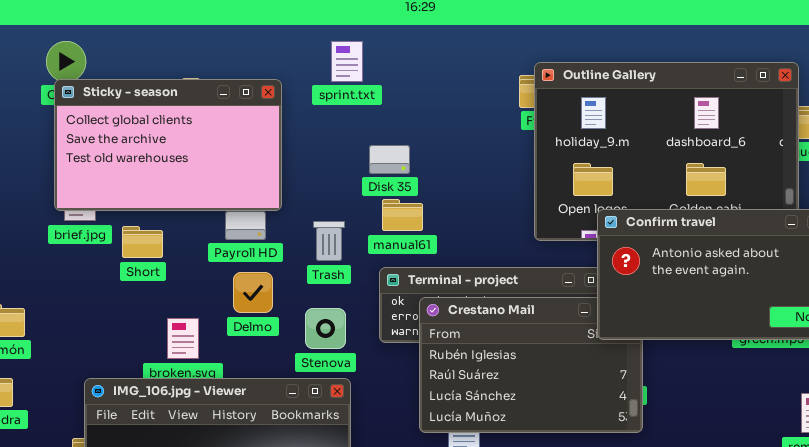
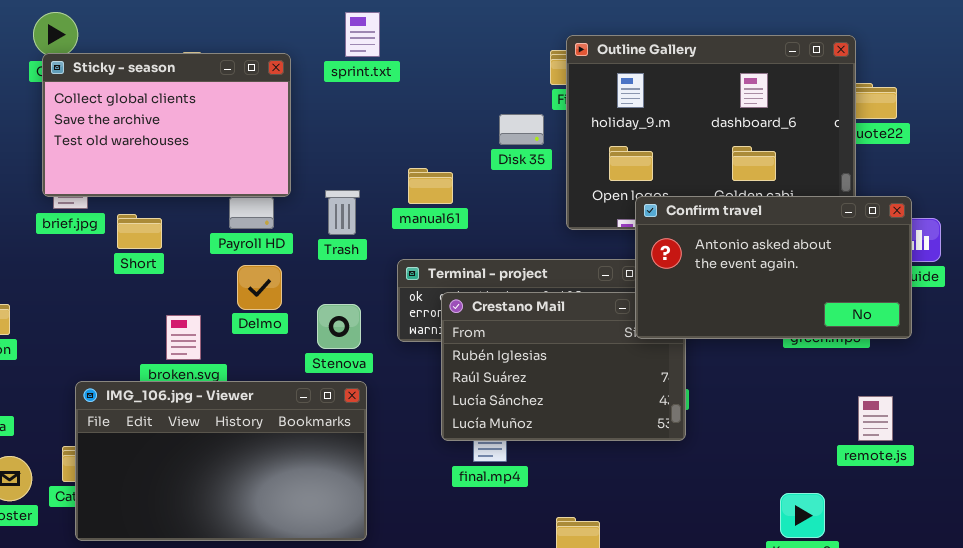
Disk 35: [369,145,410,174] -> [499,114,544,145], moved
manual61: [382,199,423,231] -> [408,168,453,204], moved
Trash: [313,221,345,261] -> [325,190,360,235], moved

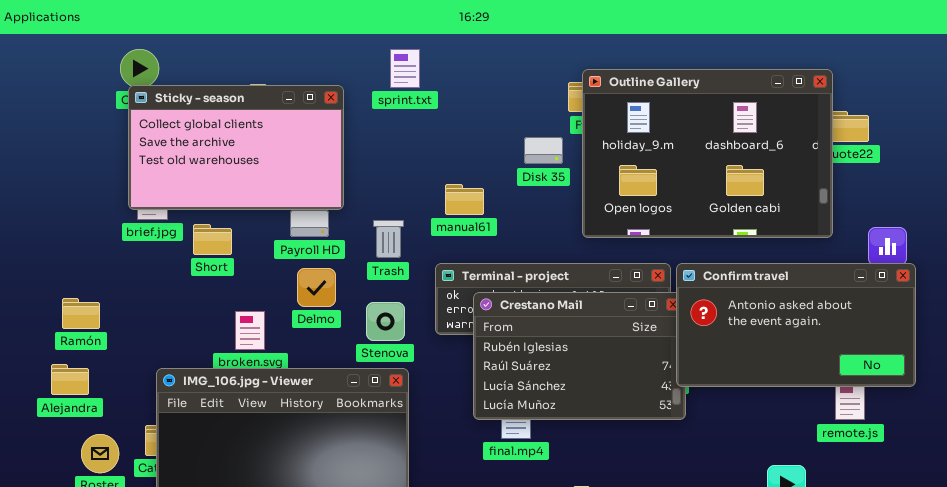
Trash: [325,190,360,235] -> [373,220,404,258], moved
Confirm travel: [635,196,912,339] -> [676,263,916,387], moved

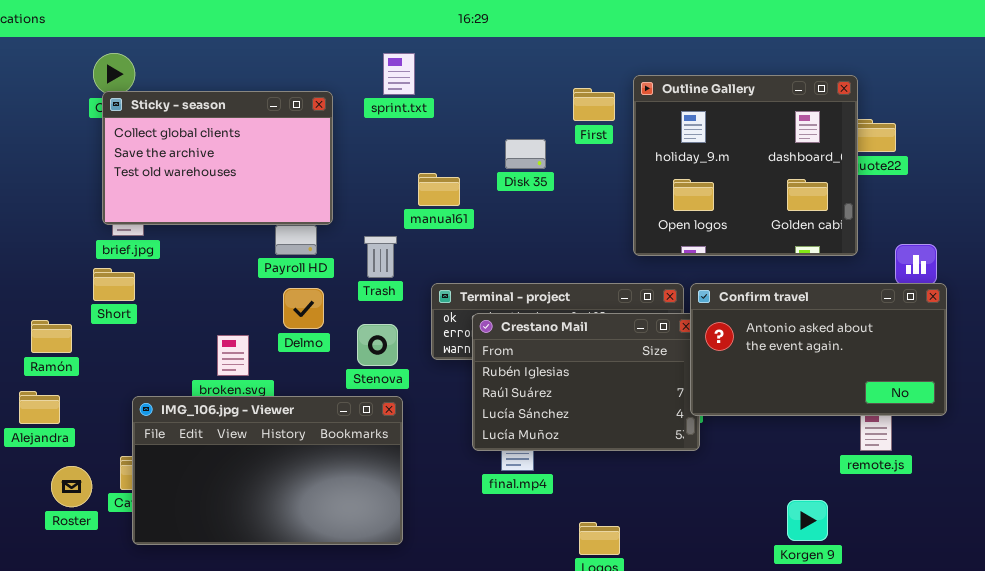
Outline Gallery: [582,69,833,238] -> [633,75,858,256], resized
Disk 35: [524,137,563,164] -> [505,139,546,169], moved
manual61: [445,184,484,215] -> [418,173,460,206], moved
Short: [193,224,232,255] -> [93,268,135,301], moved

